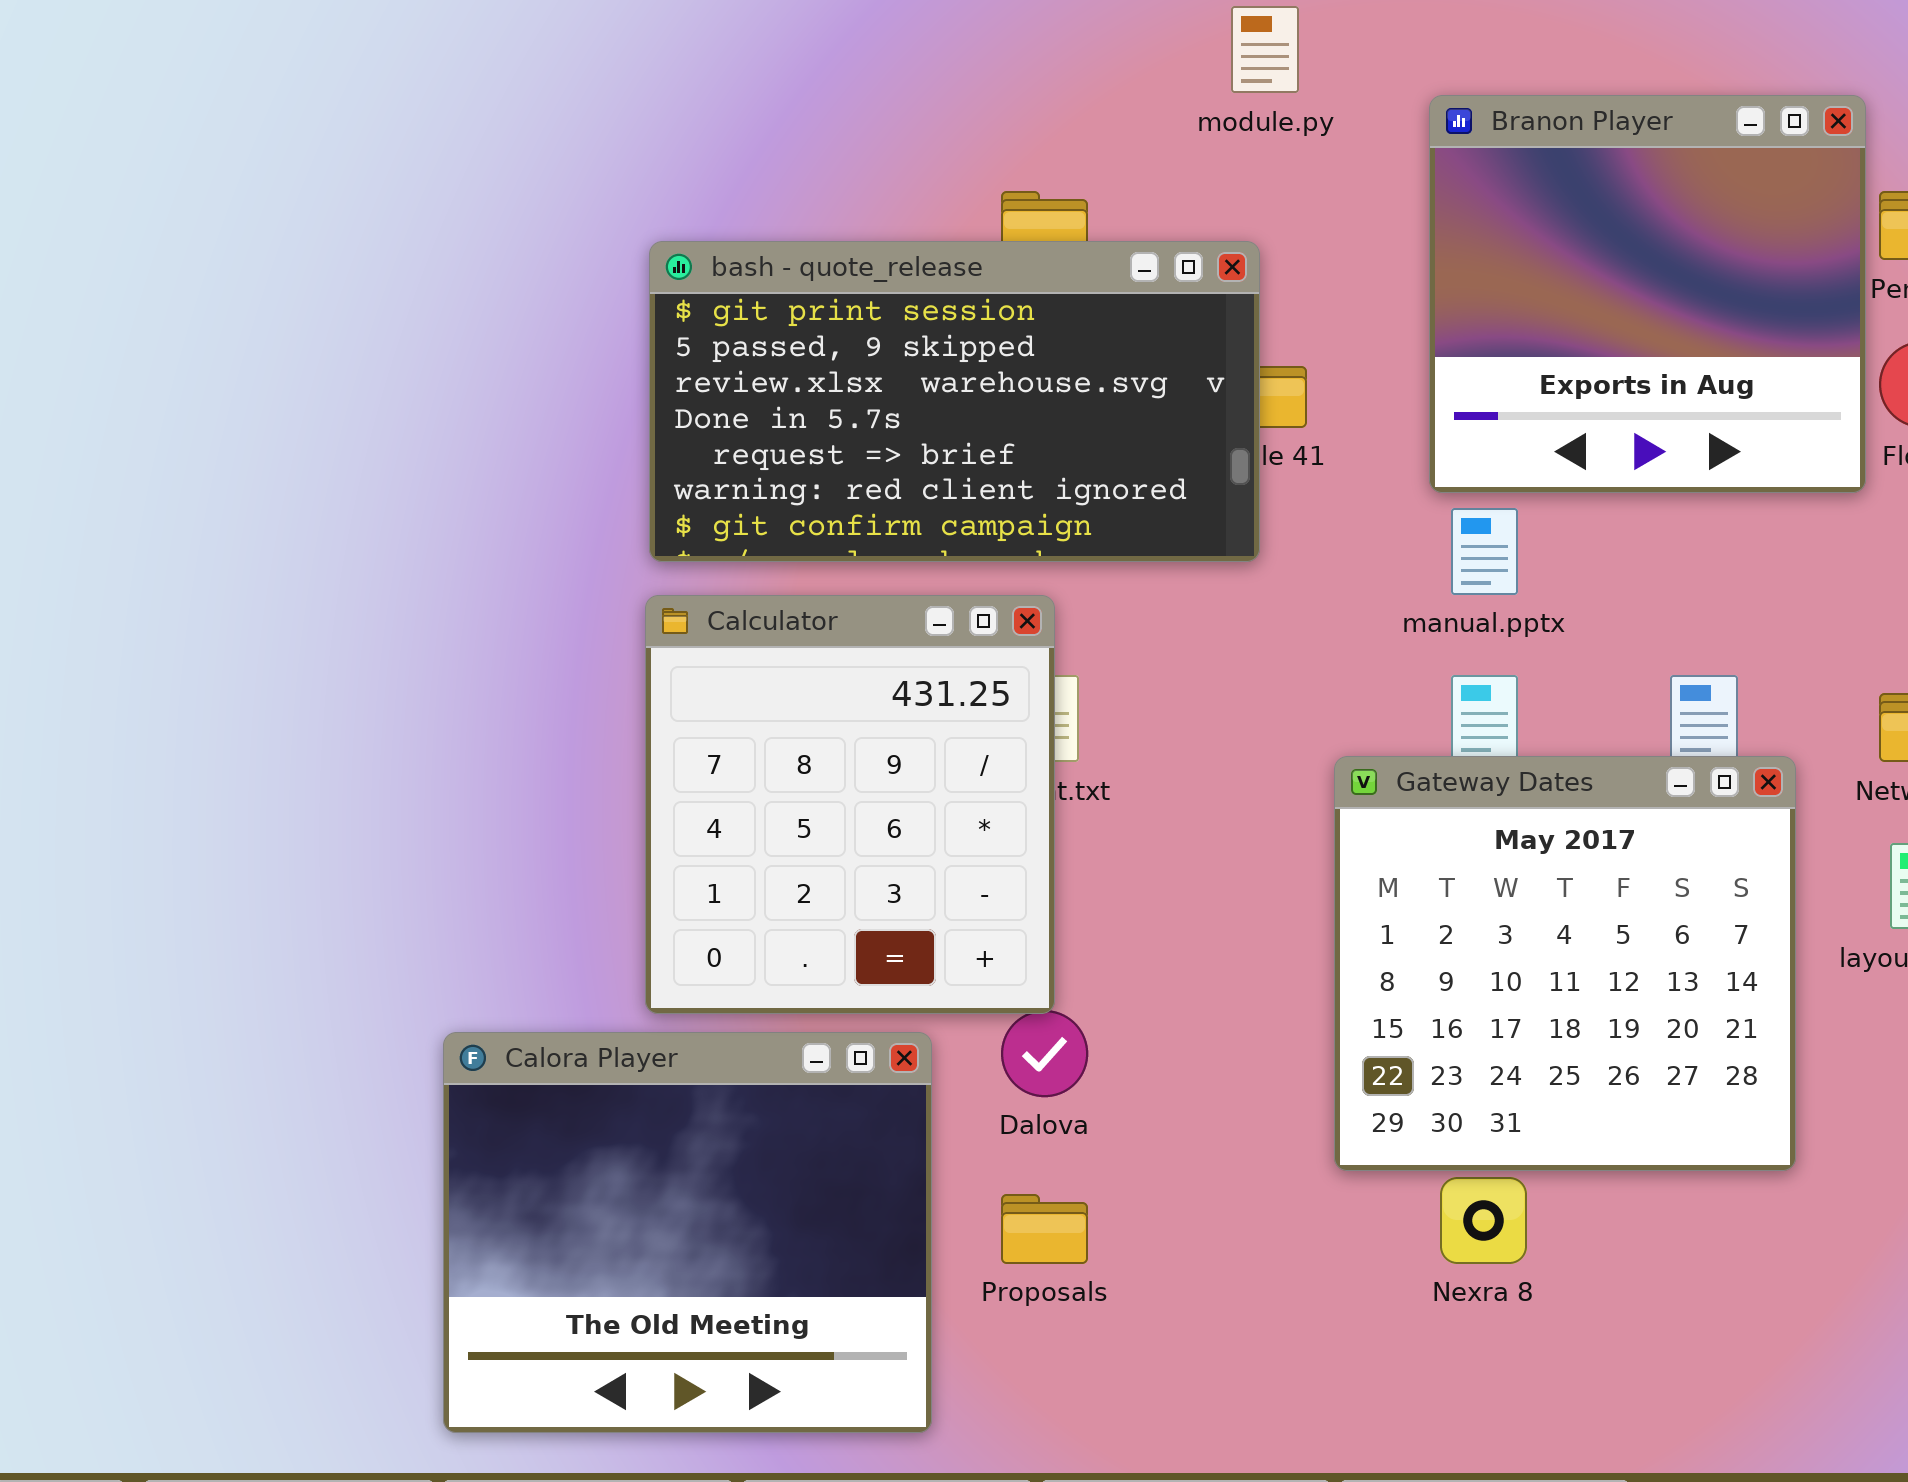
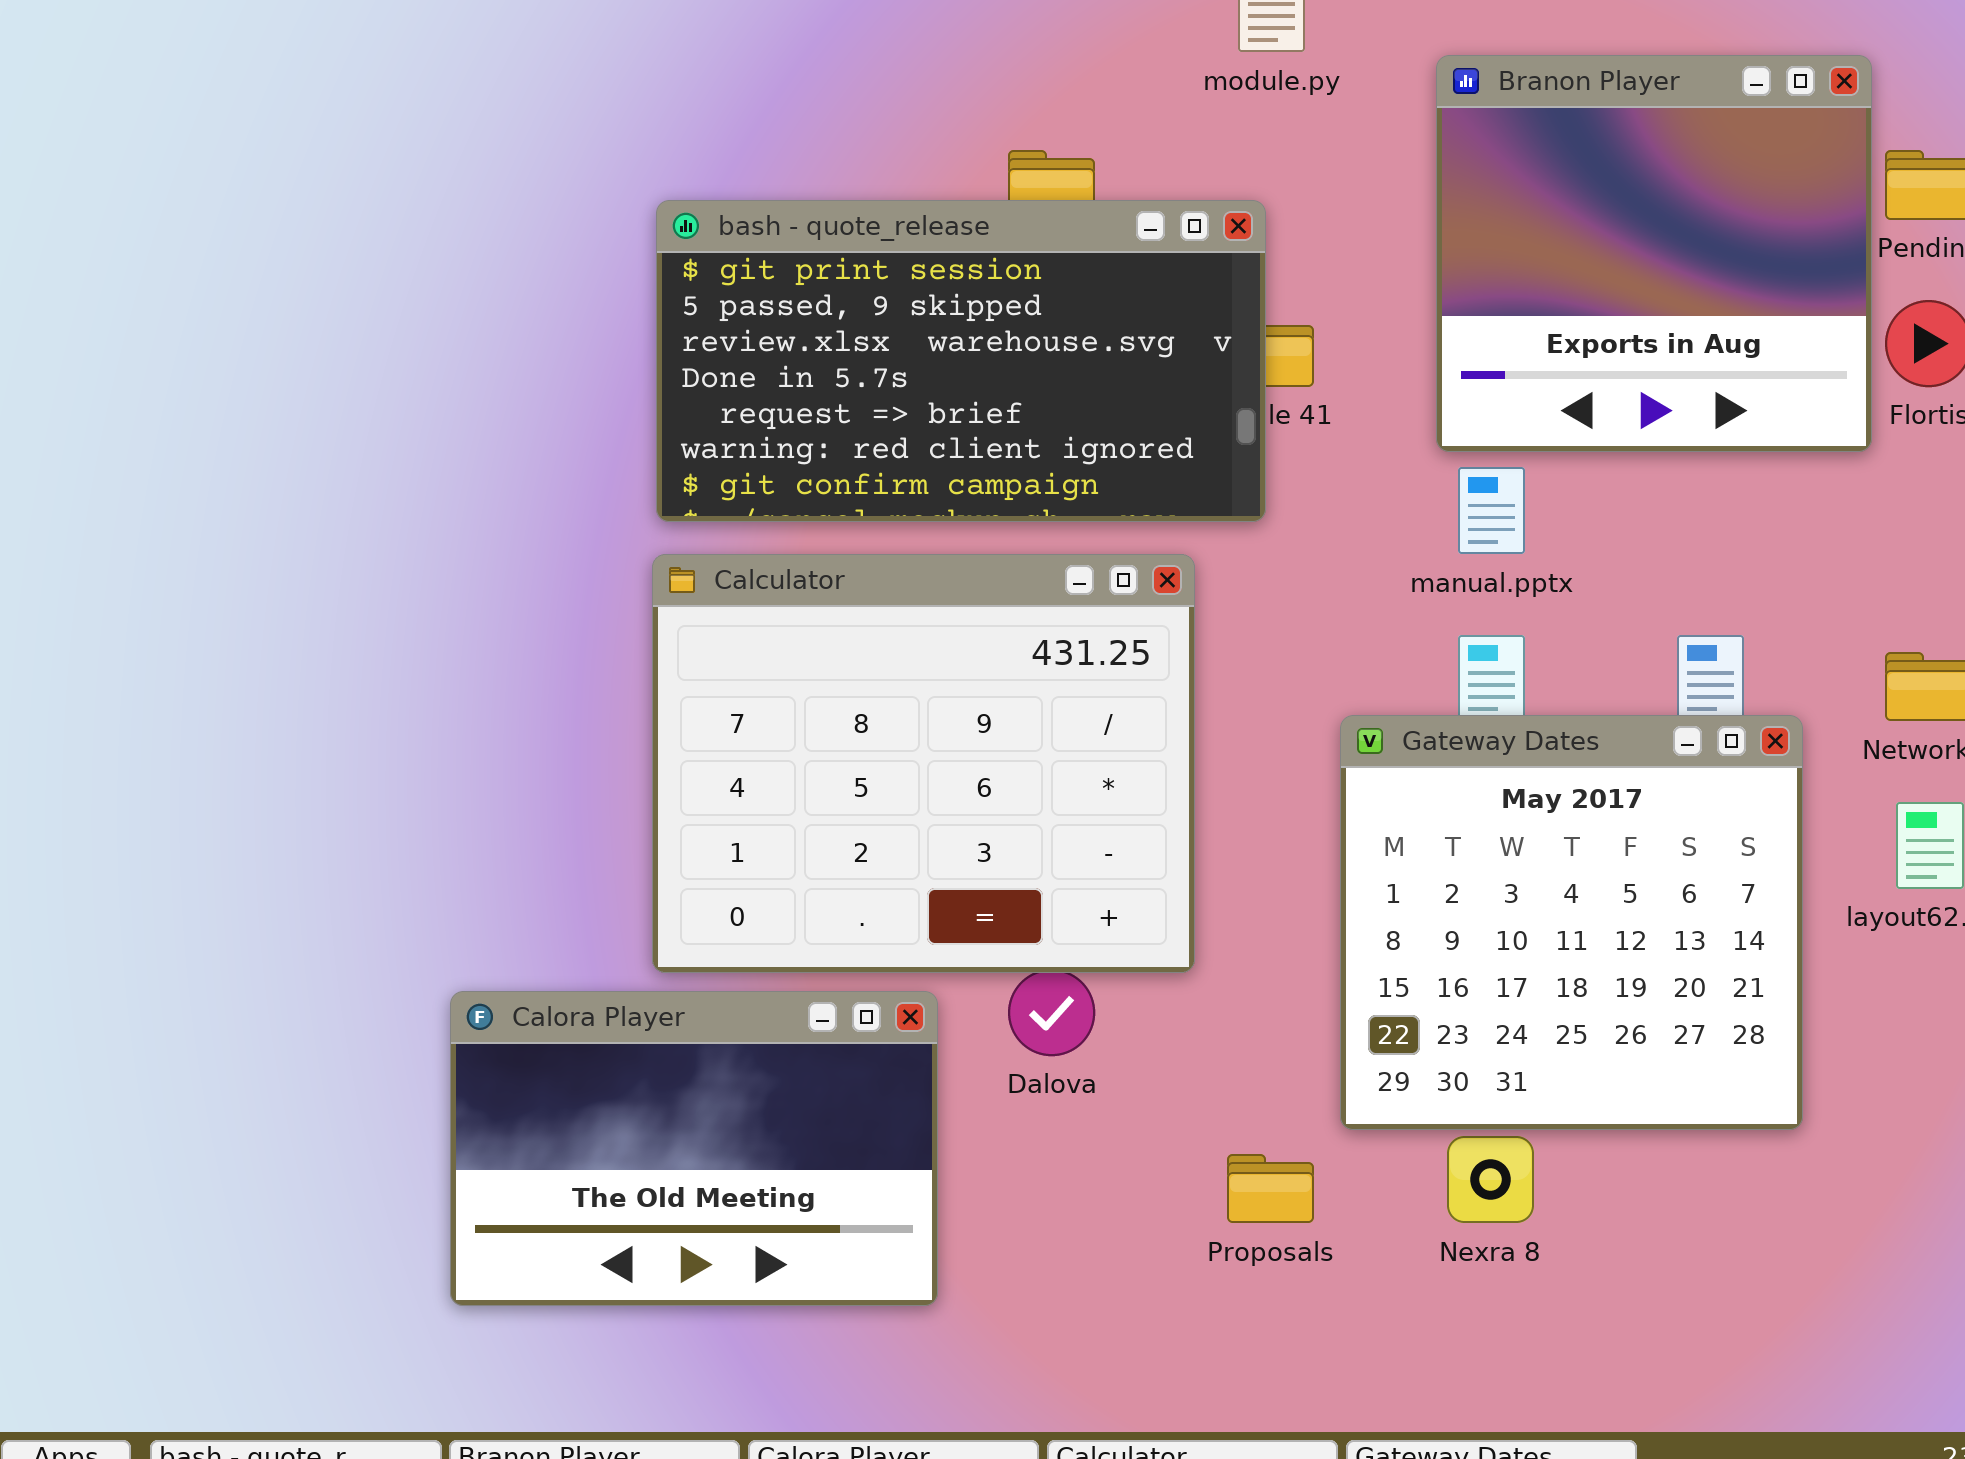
Calculator: [645,595,1055,1014] -> [652,554,1195,973], resized
Calora Player: [443,1032,932,1433] -> [450,991,938,1306], resized
Proposals: [1001,1194,1088,1264] -> [1227,1154,1314,1223], moved

